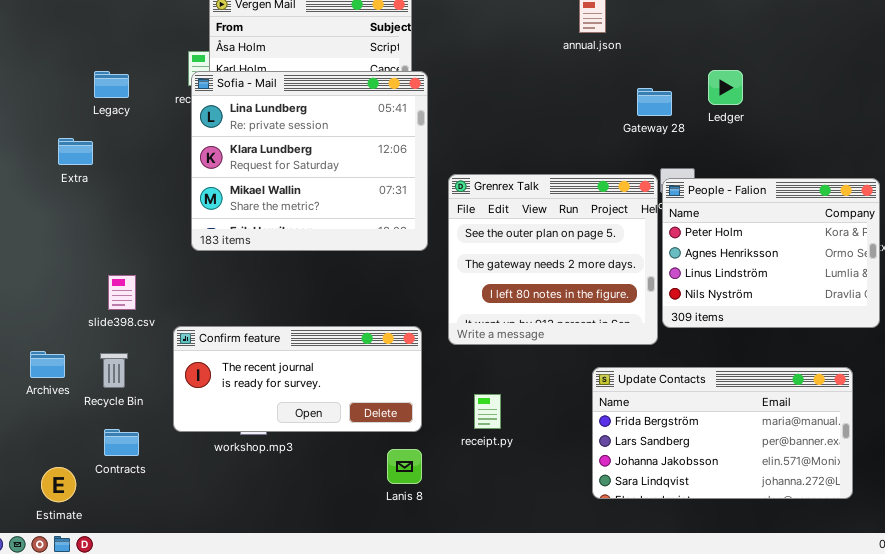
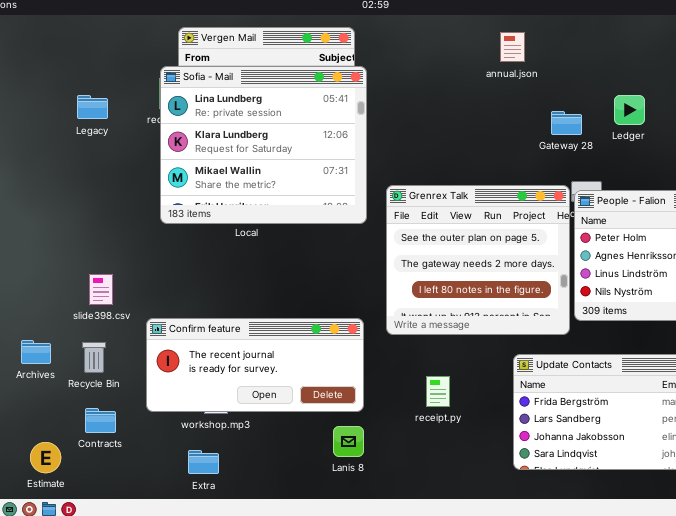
Sofia - Mail: [191,71,428,251] -> [160,66,367,224], moved
Extra: [58,138,93,165] -> [188,450,219,474], moved
receipt.py: [474,394,501,429] -> [426,376,450,407], moved

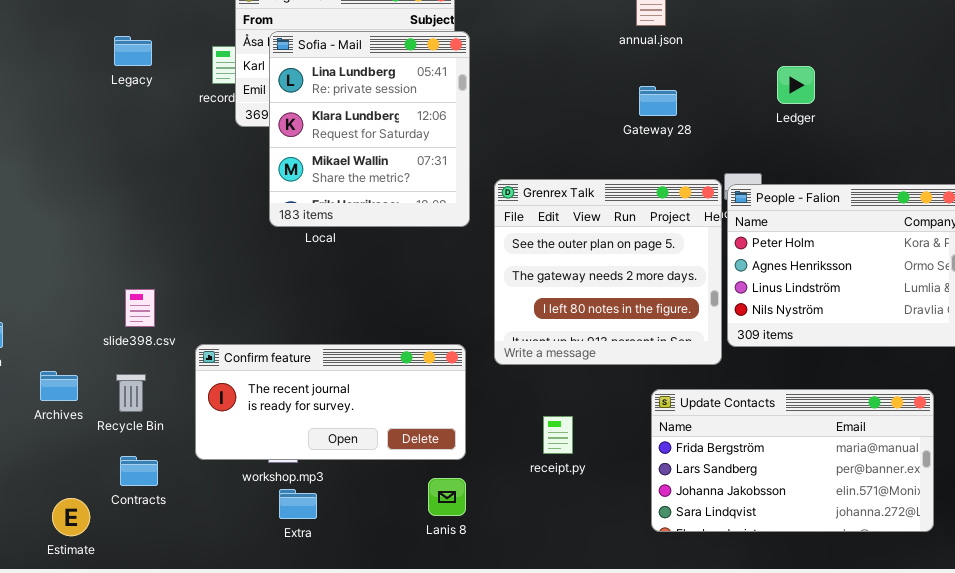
Sofia - Mail: [160,66,367,224] -> [269,31,470,227], resized
Legacy: [77,95,108,119] -> [114,36,152,66], moved
Gateway 28: [551,111,582,135] -> [639,86,677,116], moved
Extra: [188,450,219,474] -> [279,489,317,519], moved

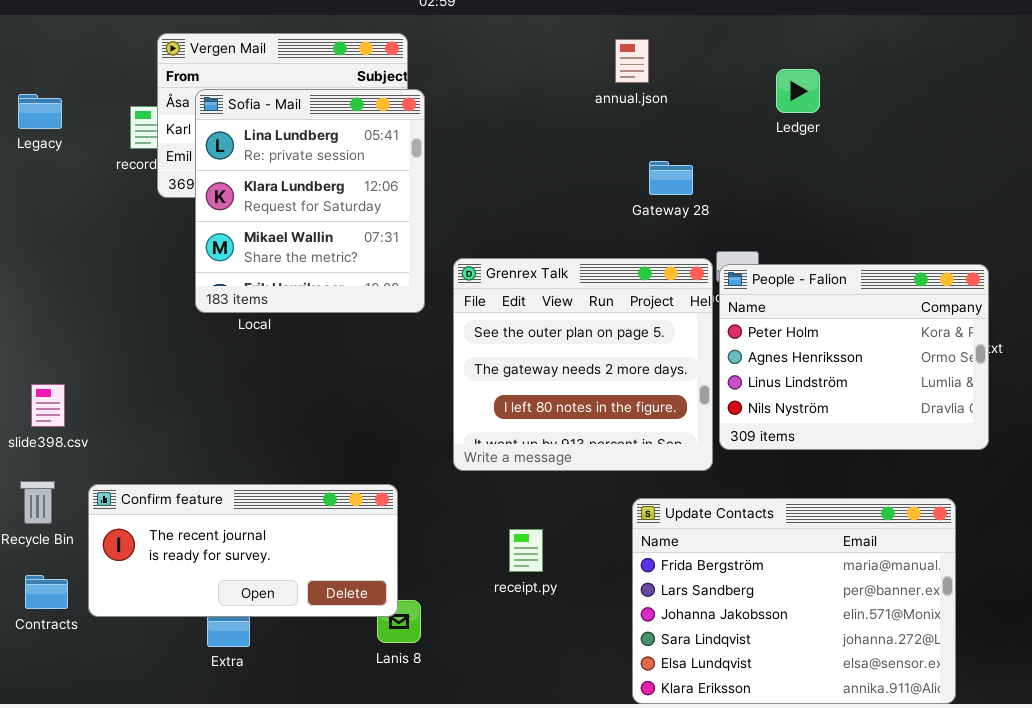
Ledger: [777,66,815,104] -> [776,69,820,113], moved
Gateway 28: [639,86,677,116] -> [649,161,693,195], moved
Confirm feature: [195,344,466,460] -> [88,484,398,617], moved
Update Contacts: [651,389,934,532] -> [632,498,956,704], resized

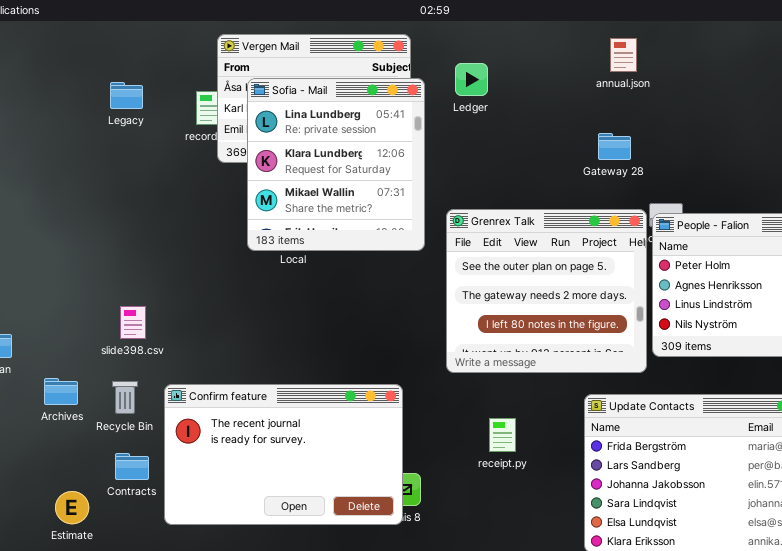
annual.json: [615,39,649,83] -> [610,38,637,72], moved
Ledger: [776,69,820,113] -> [455,63,488,96], moved
Confirm feature: [88,484,398,617] -> [164,384,403,525], resized

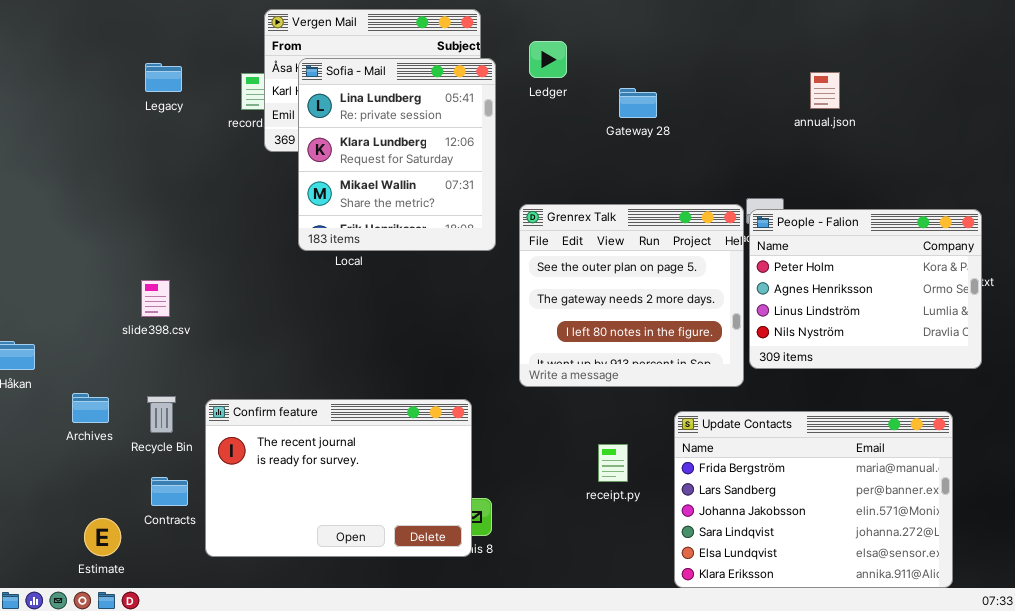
annual.json: [610,38,637,72] -> [810,72,840,109], moved
Gateway 28: [598,133,631,160] -> [619,88,657,118], moved
slide398.csv: [120,306,146,339] -> [141,280,170,317], moved
receipt.py: [489,418,516,452] -> [598,444,628,482], moved

